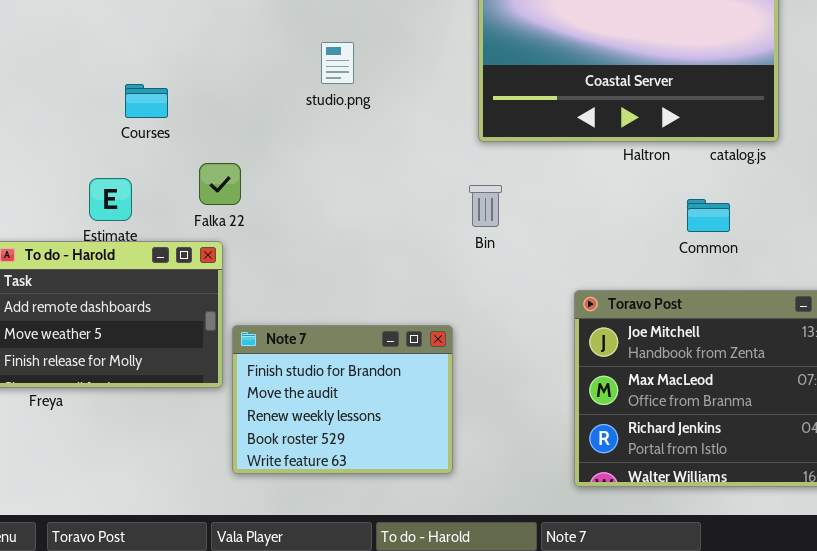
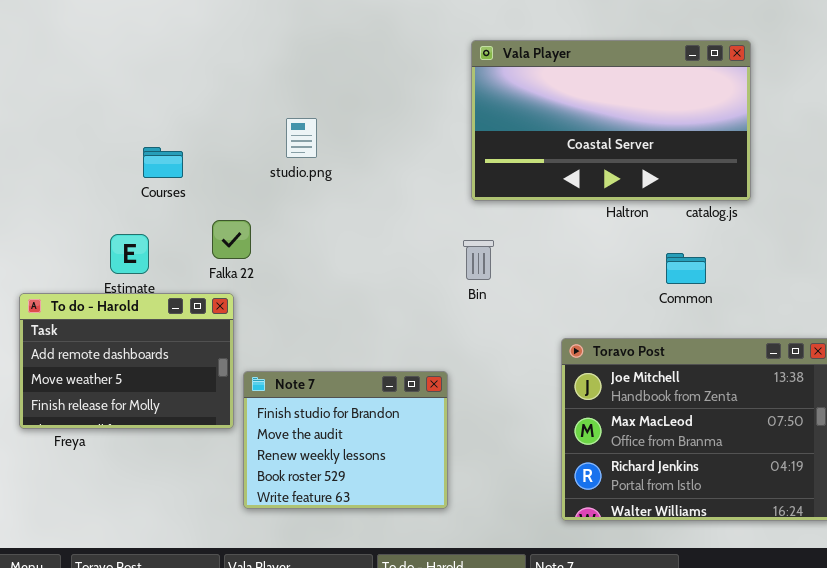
studio.png: [321,42,354,84] -> [286,118,317,158], moved

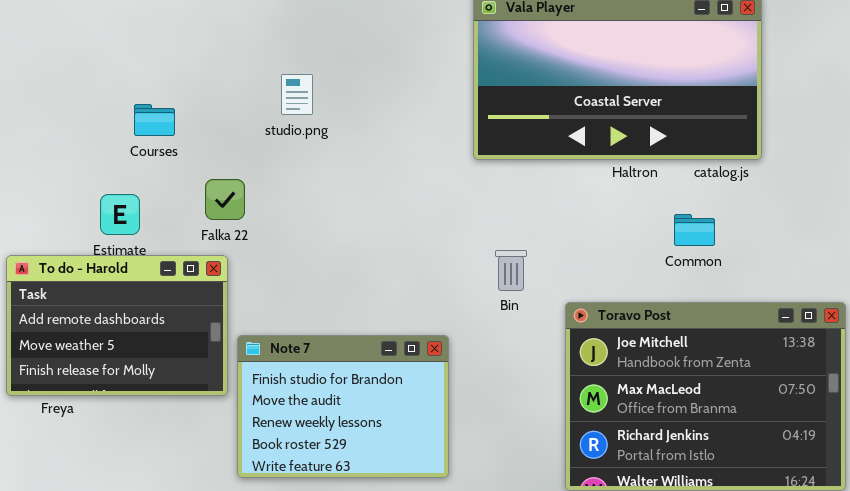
Bin: [463,240,494,280] -> [495,250,527,291], moved

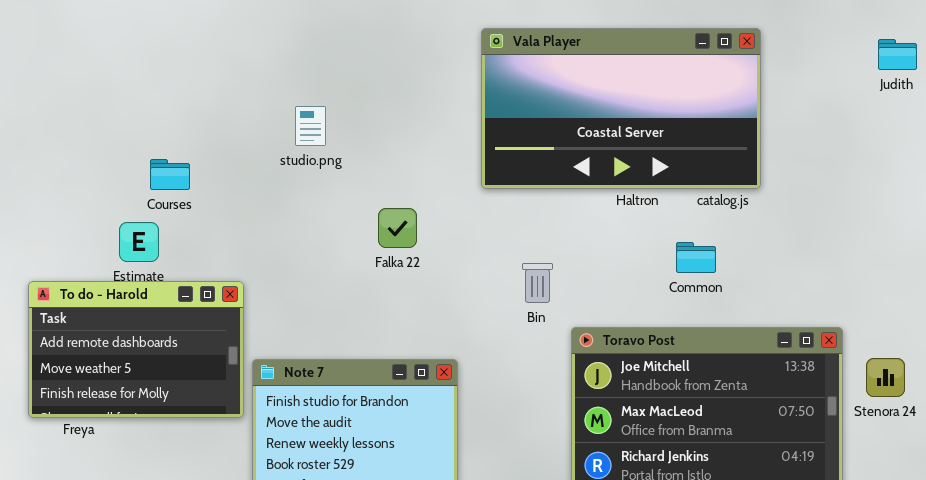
Courses: [134,104,175,136] -> [150,159,190,190], moved
Falka 22: [205,179,245,220] -> [378,208,417,248], moved
Bin: [495,250,527,291] -> [522,263,553,303], moved

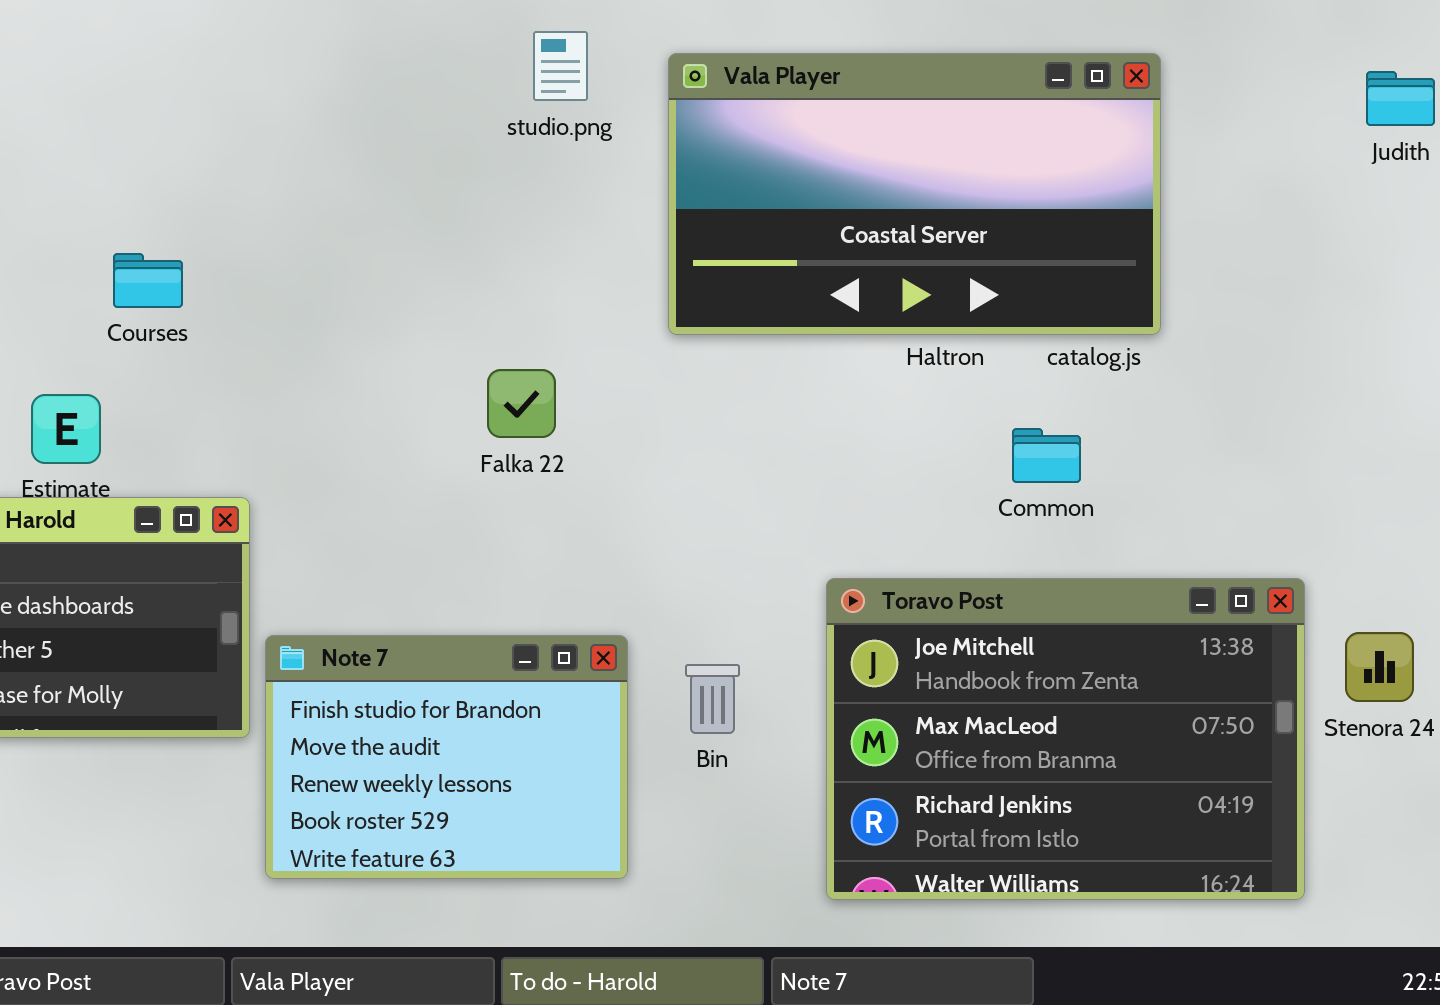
studio.png: [295,106,326,146] -> [533,31,588,101], moved
Courses: [150,159,190,190] -> [113,253,183,308], moved
Bin: [522,263,553,303] -> [685,664,740,734], moved

